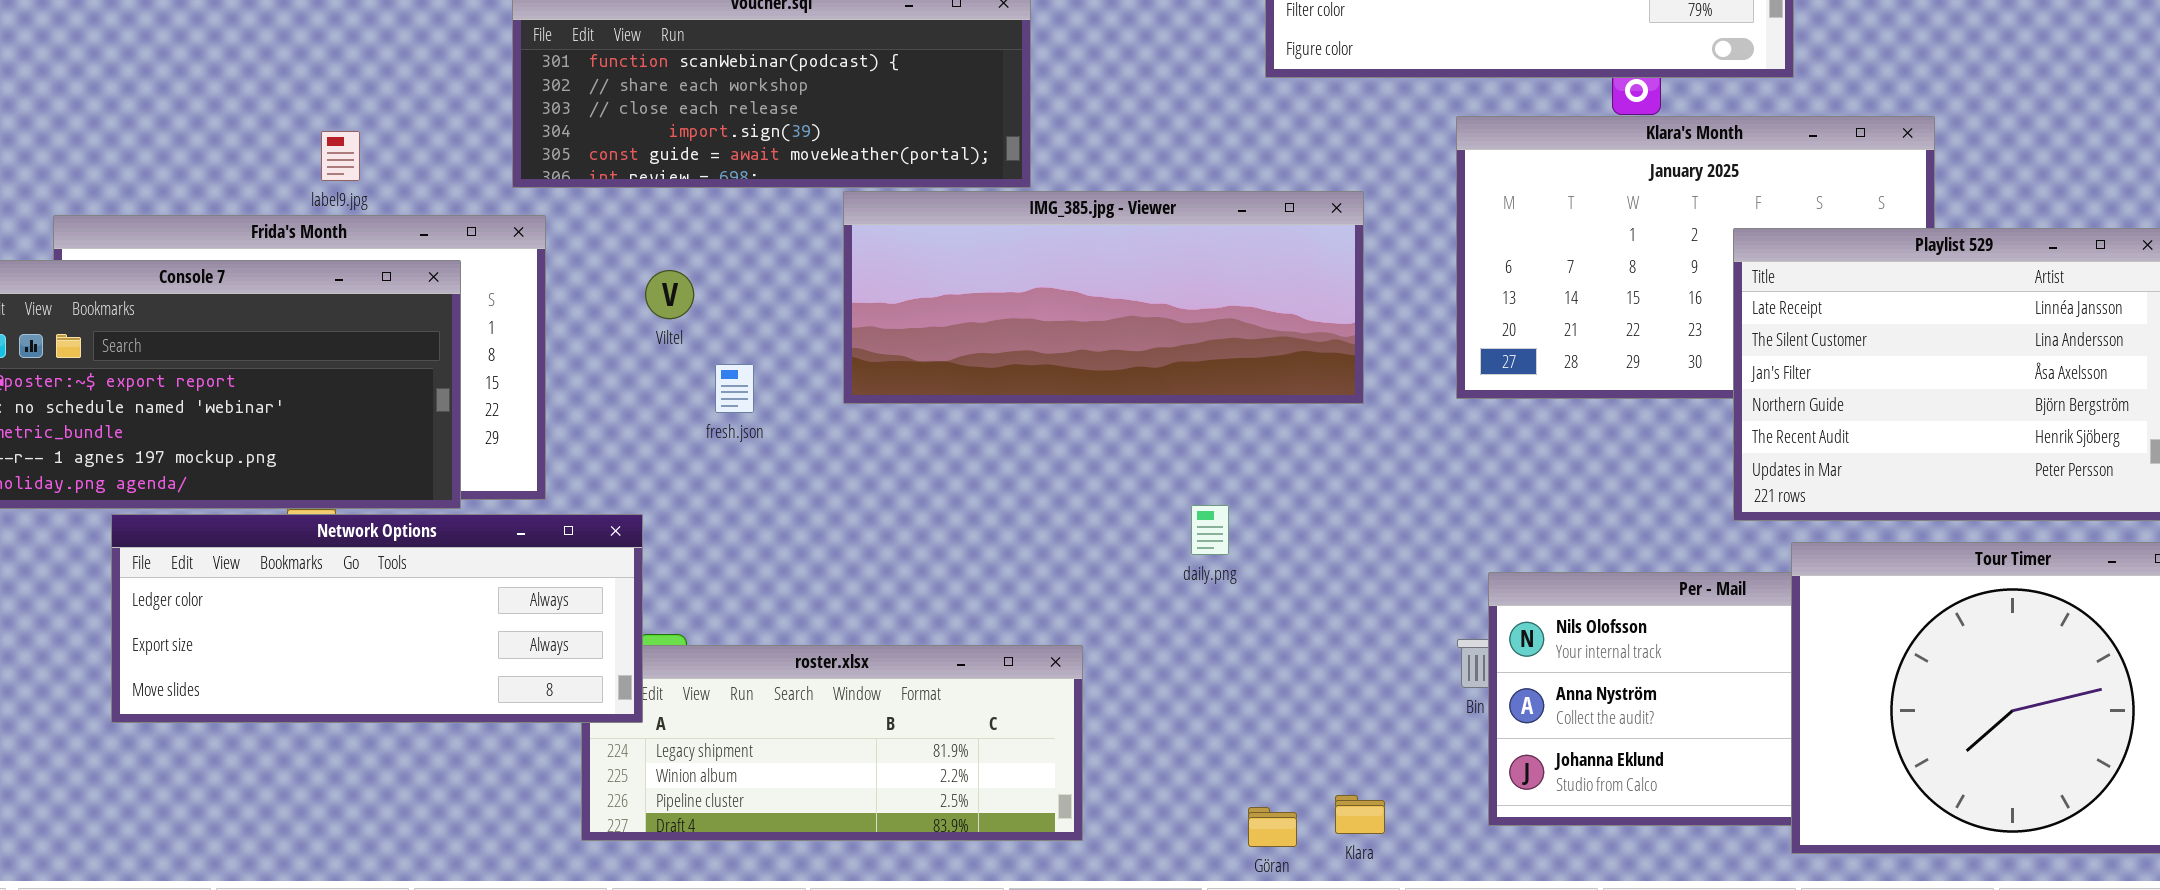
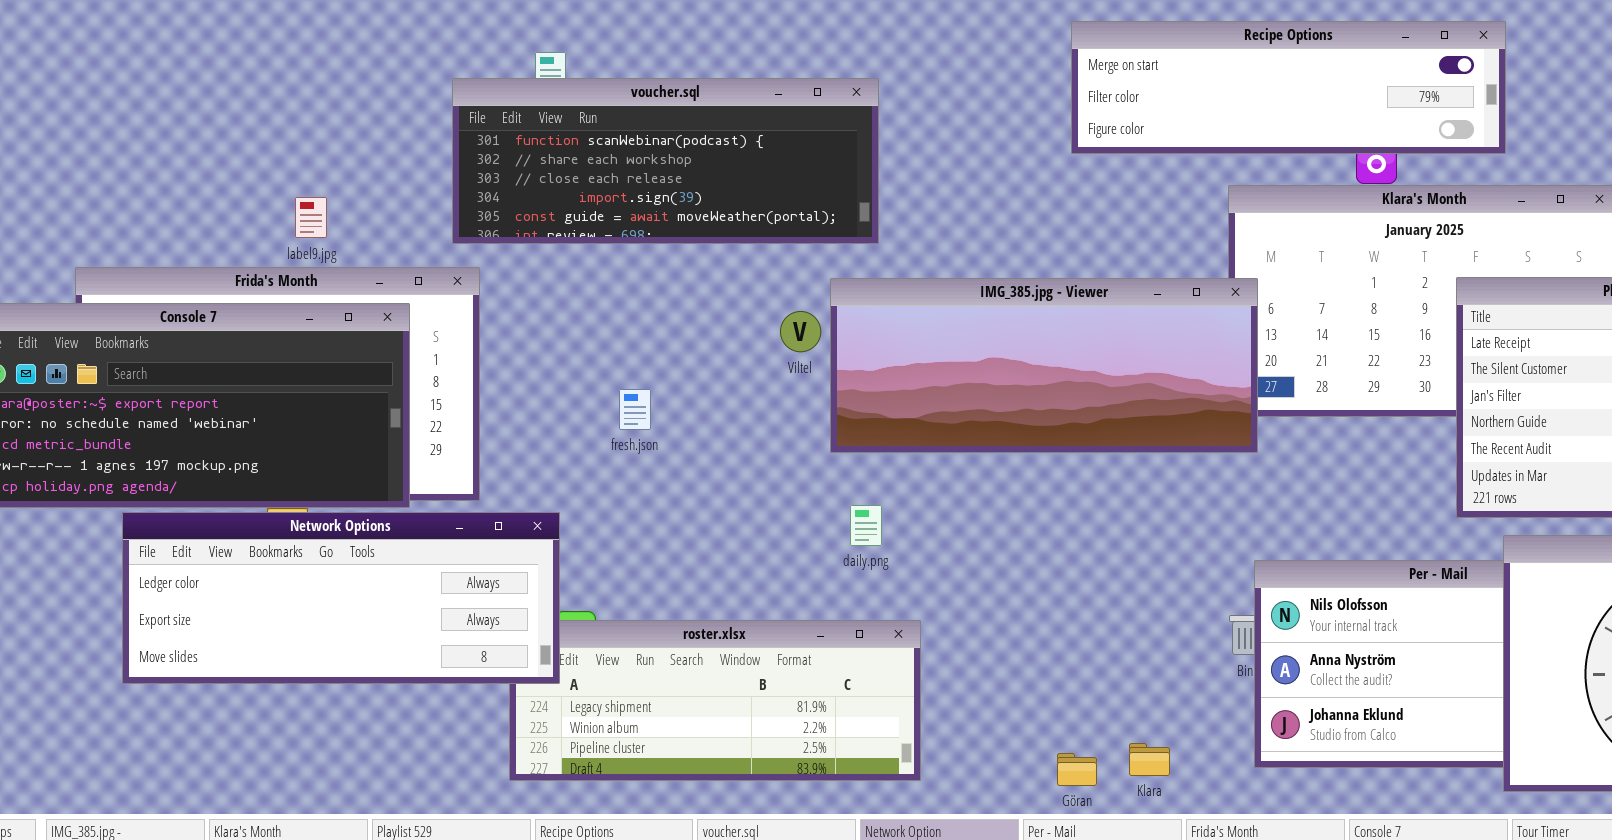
IMG_385.jpg - Viewer: [843,191,1364,404] -> [830,278,1258,453], moved
Viltel: [645,270,694,319] -> [780,311,821,352], moved
daily.png: [1191,505,1229,555] -> [850,505,882,546], moved

